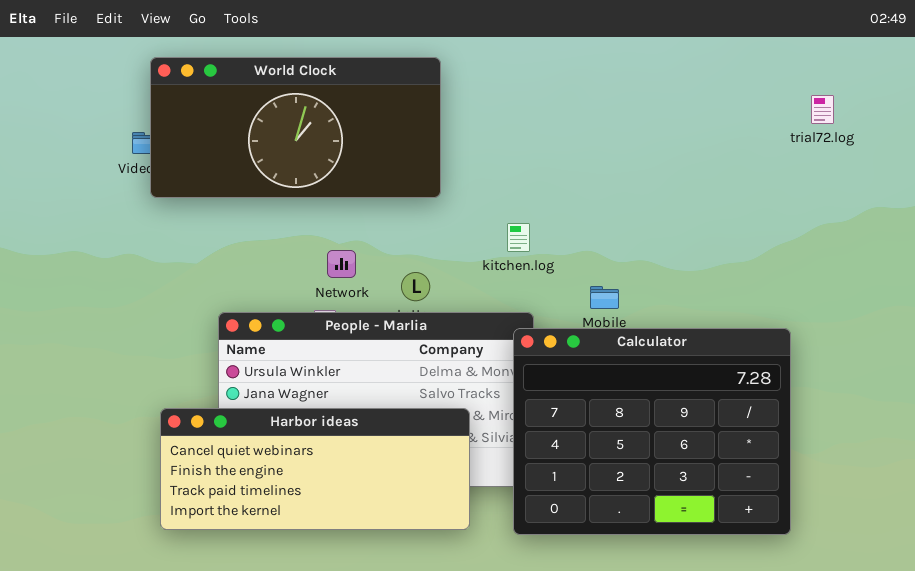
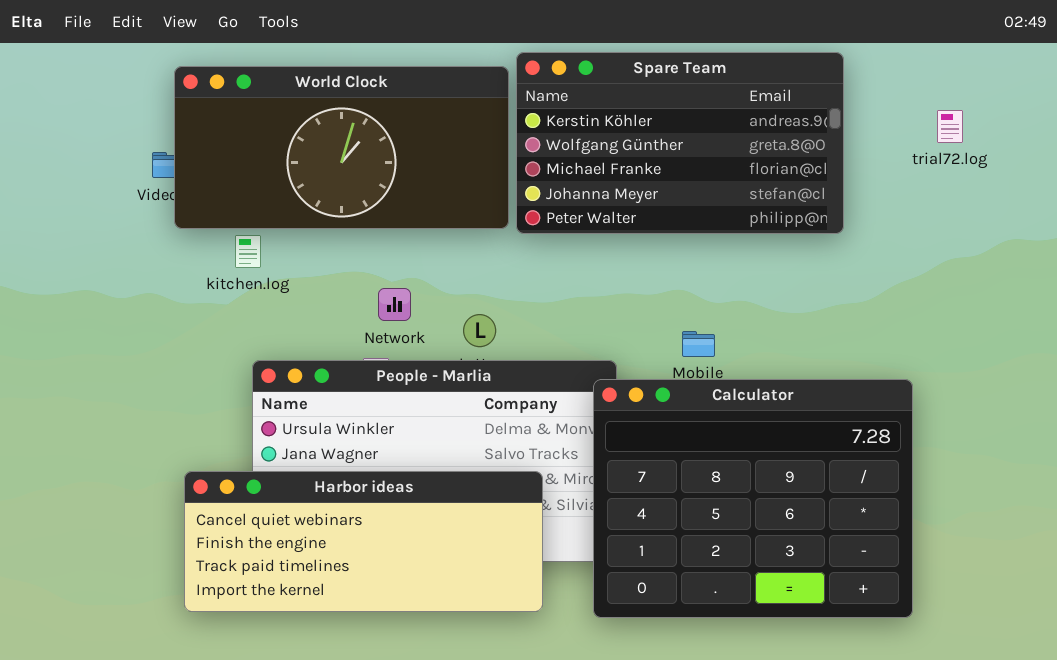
Spare Team: none -> [516,52,844,234], opened
kitchen.log: [507,223,530,252] -> [235,235,261,268], moved

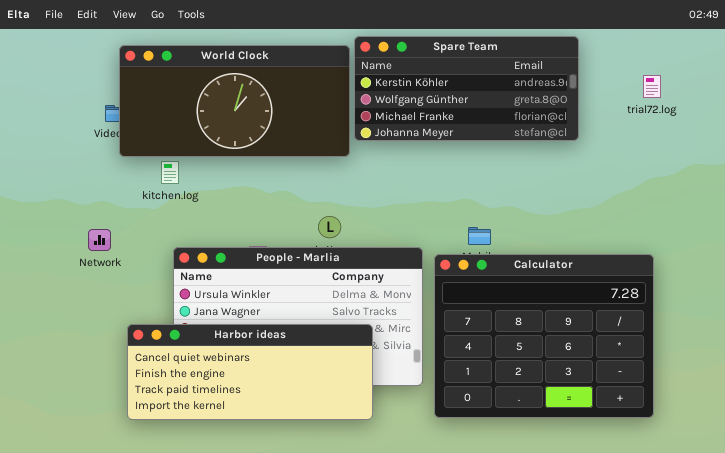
Spare Team: [516,52,844,234] -> [354,36,579,141], resized
Network: [378,288,411,321] -> [88,229,111,251], moved
Calculator: [593,379,913,618] -> [434,254,654,418], moved

